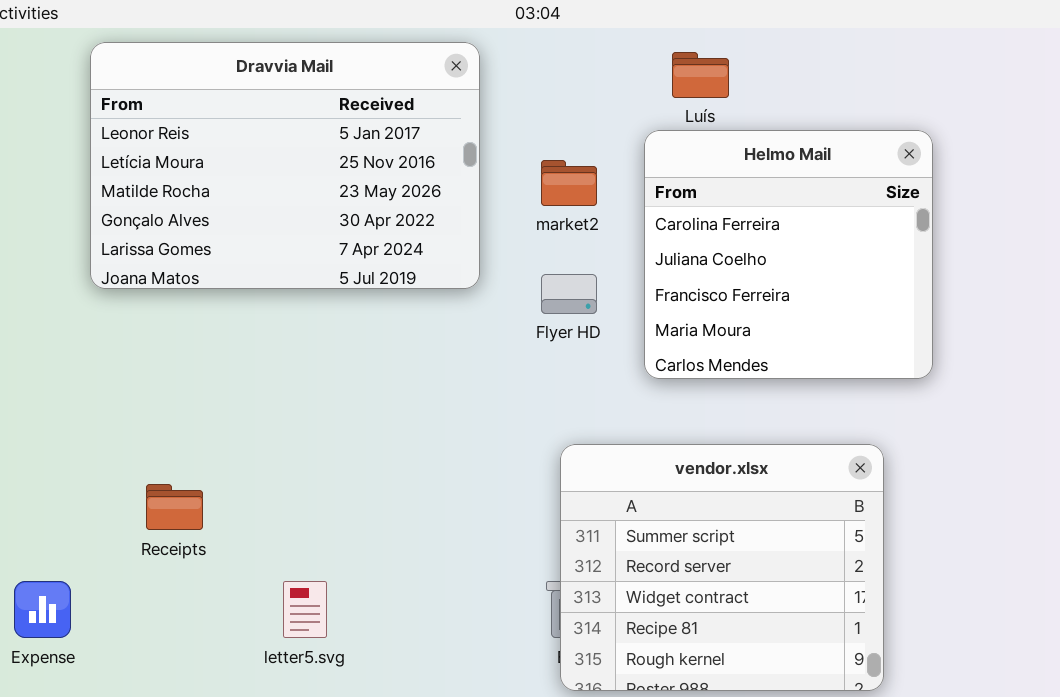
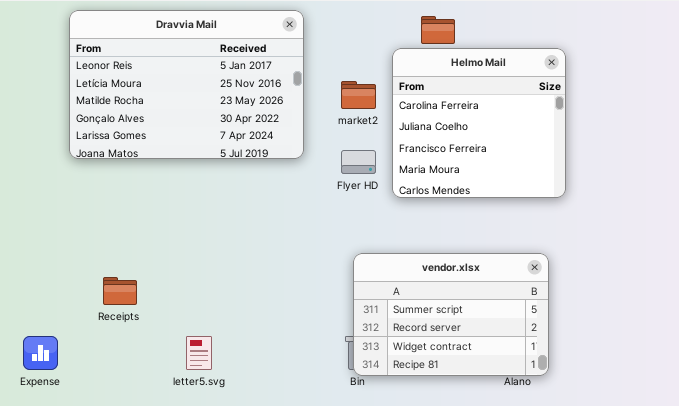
Helmo Mail: [644,130,933,379] -> [392,48,566,198], moved
vendor.xlsx: [560,444,884,691] -> [353,253,549,376], resized

